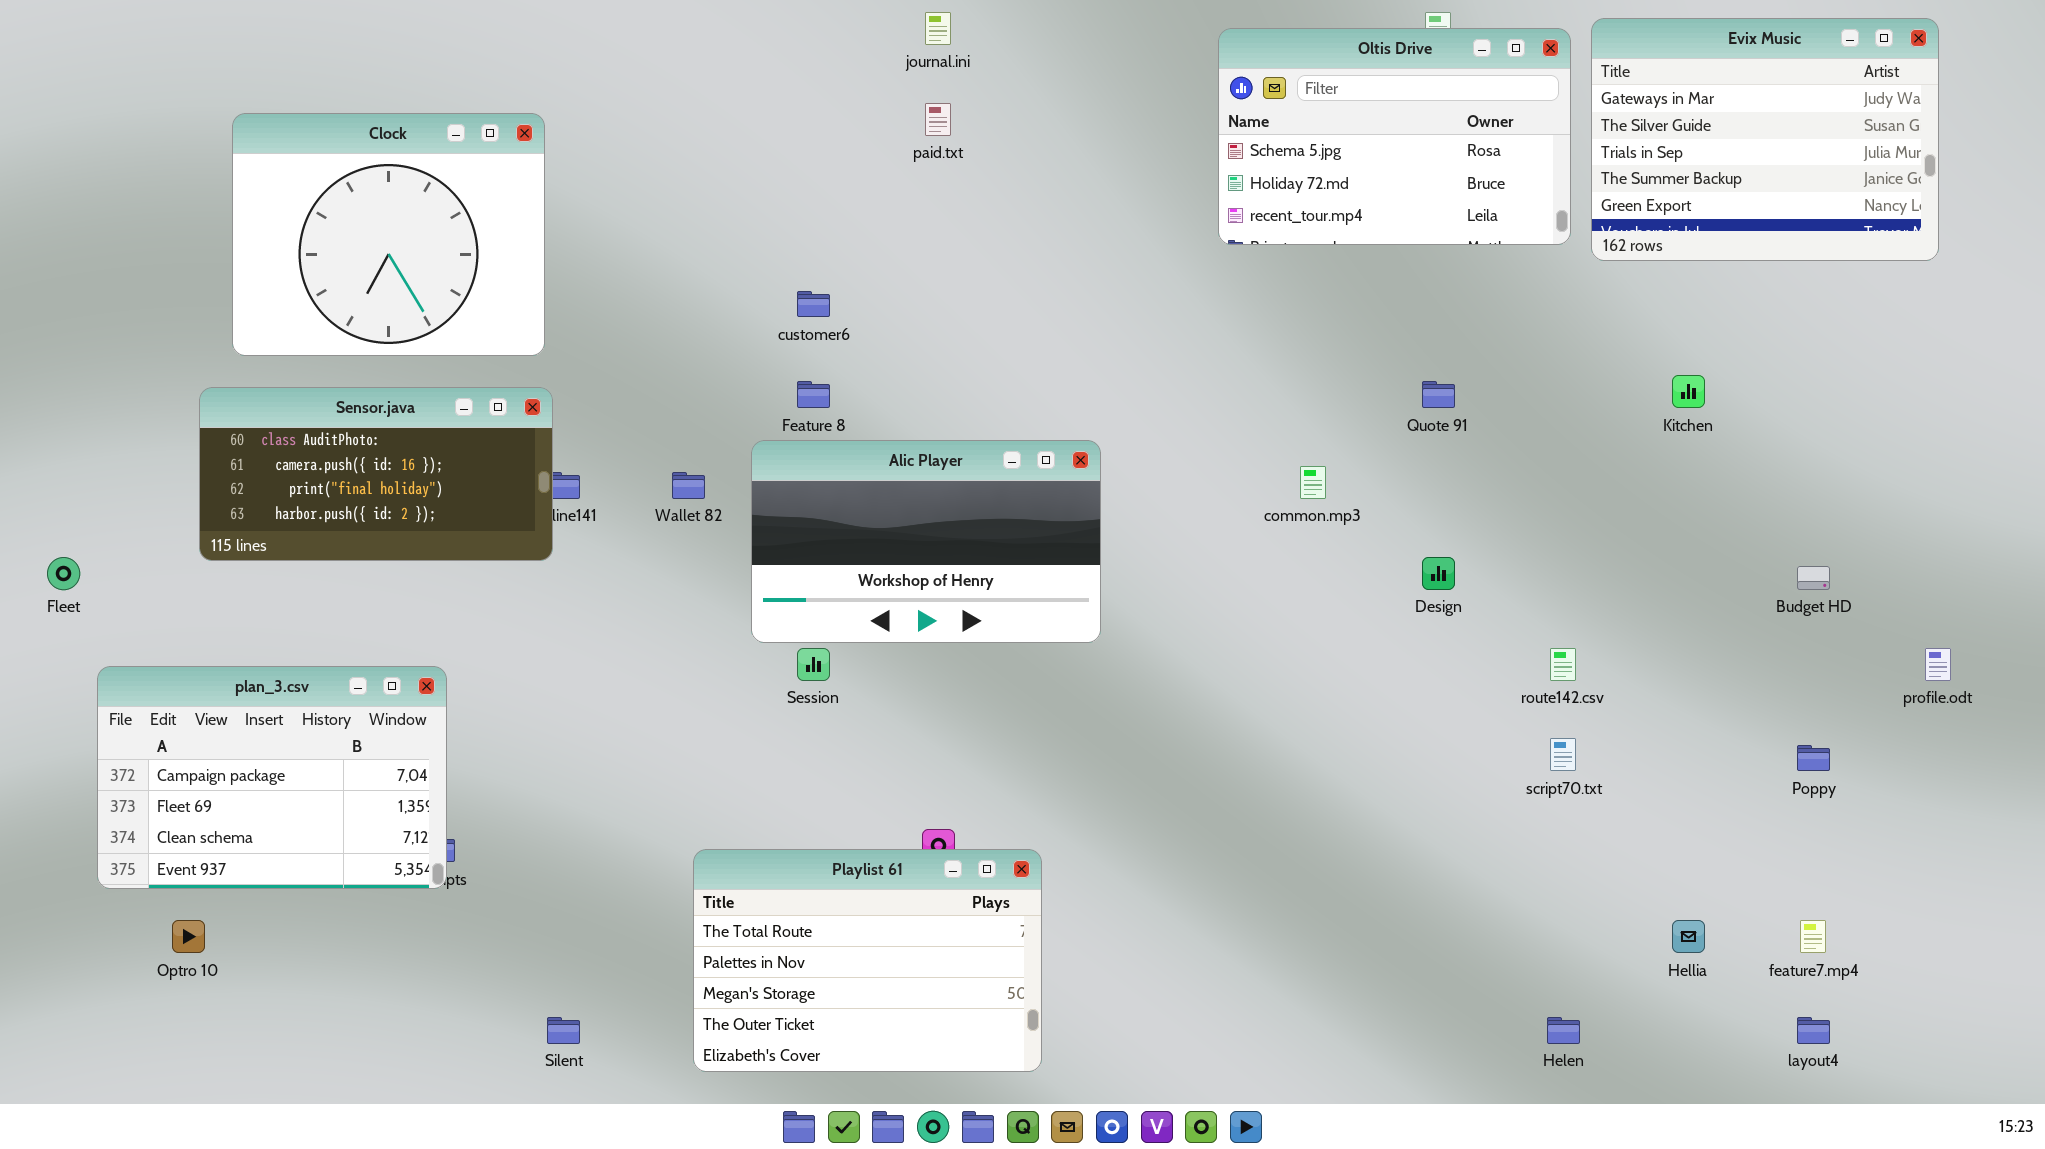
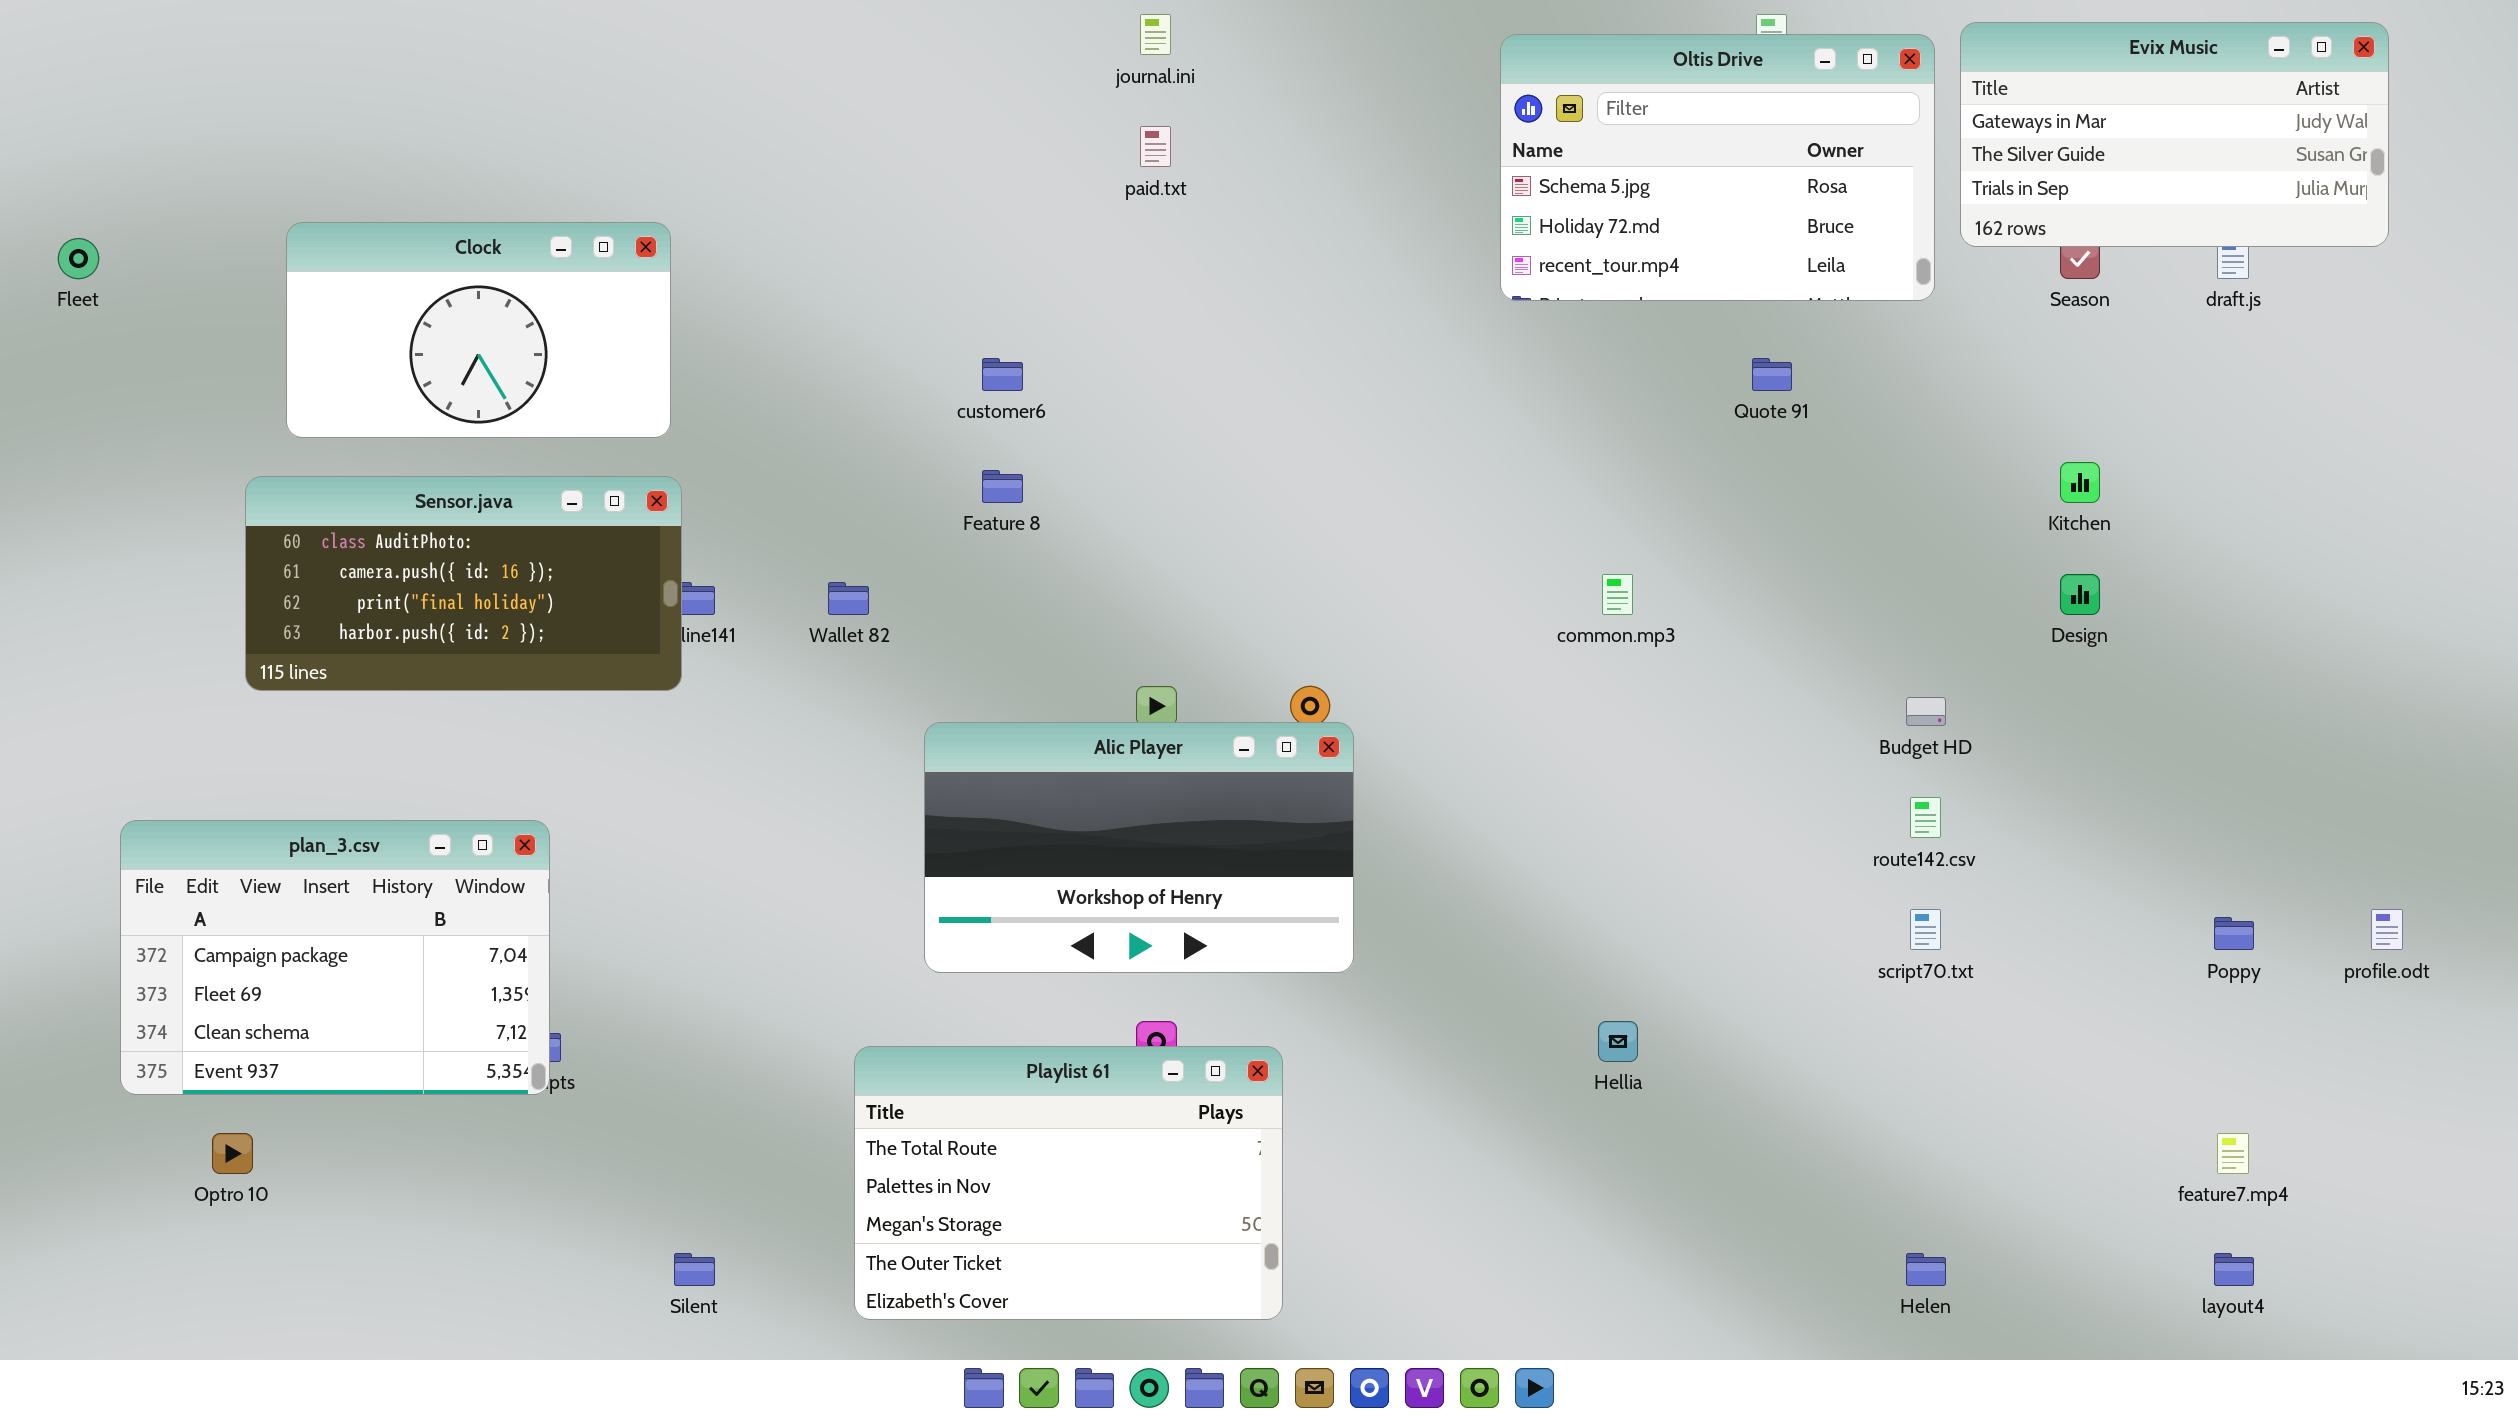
Evix Music: [1591,18,1939,261] -> [1960,22,2389,247], resized
Clock: [232,113,545,356] -> [286,222,671,438], resized
Quote 91: [1422,381,1455,408] -> [1752,358,1792,391], moved
Alic Player: [751,440,1101,643] -> [924,722,1354,973], moved
Fleet: [47,557,80,590] -> [58,238,99,279], moved
Design: [1422,557,1455,590] -> [2060,574,2100,615], moved
Budget HD: [1797,566,1830,590] -> [1906,697,1946,726], moved
profile.odt: [1925,648,1951,681] -> [2371,909,2403,950], moved
Hellia: [1672,920,1705,953] -> [1598,1021,1638,1062], moved

